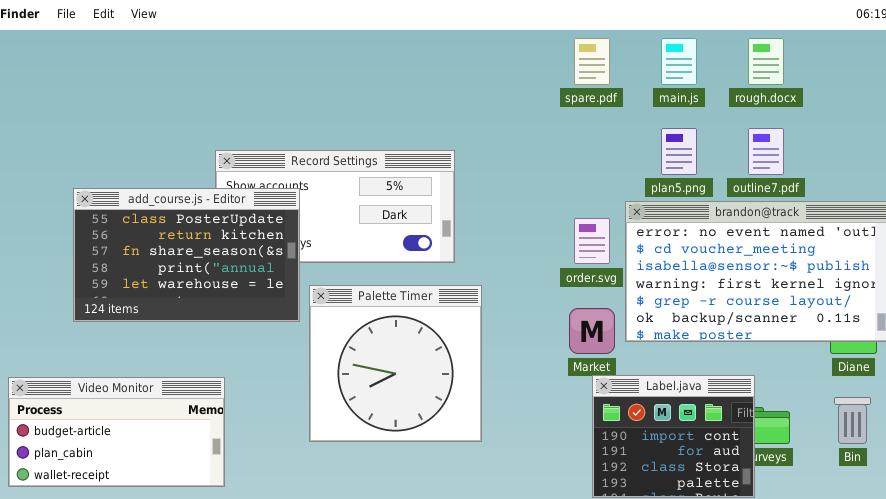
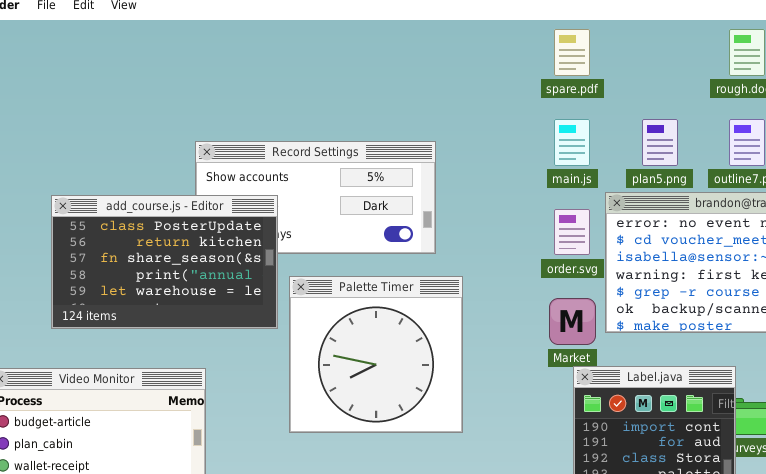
main.js: [661,38,697,85] -> [554,119,590,166], moved
add_course.js - Editor: [73,188,300,322] -> [51,195,278,329], moved

